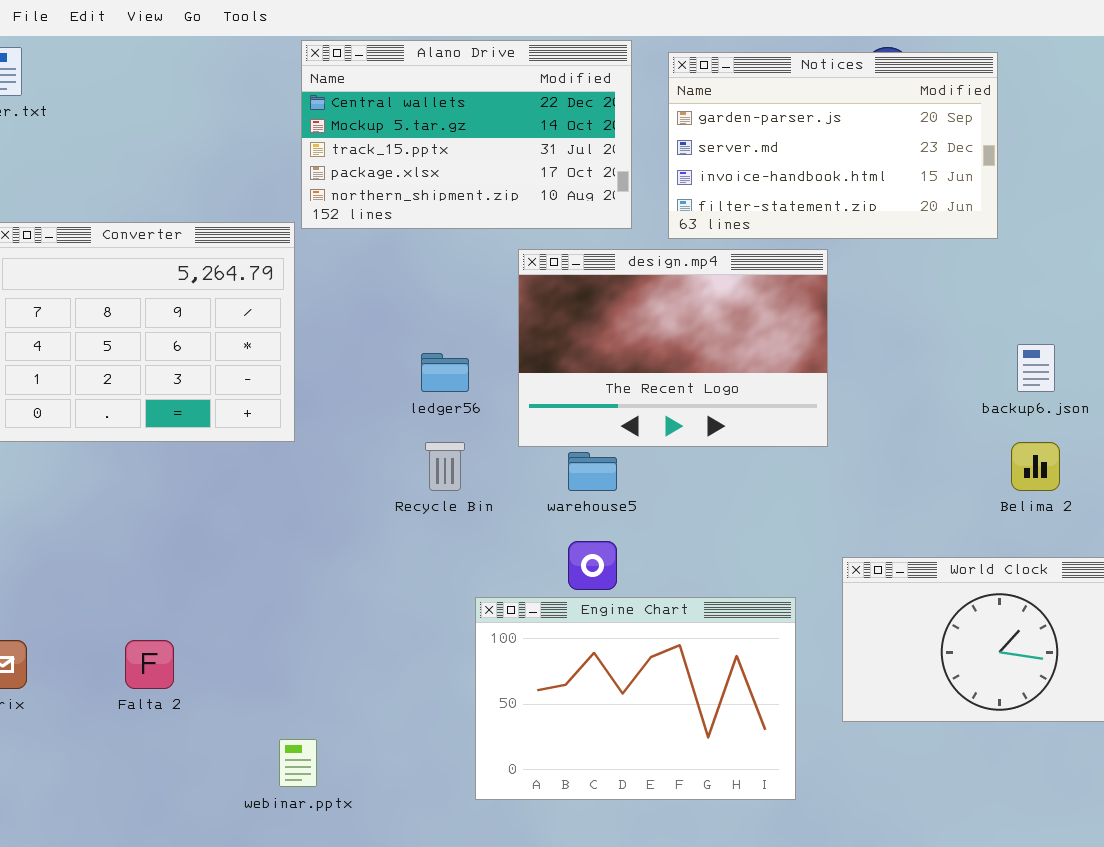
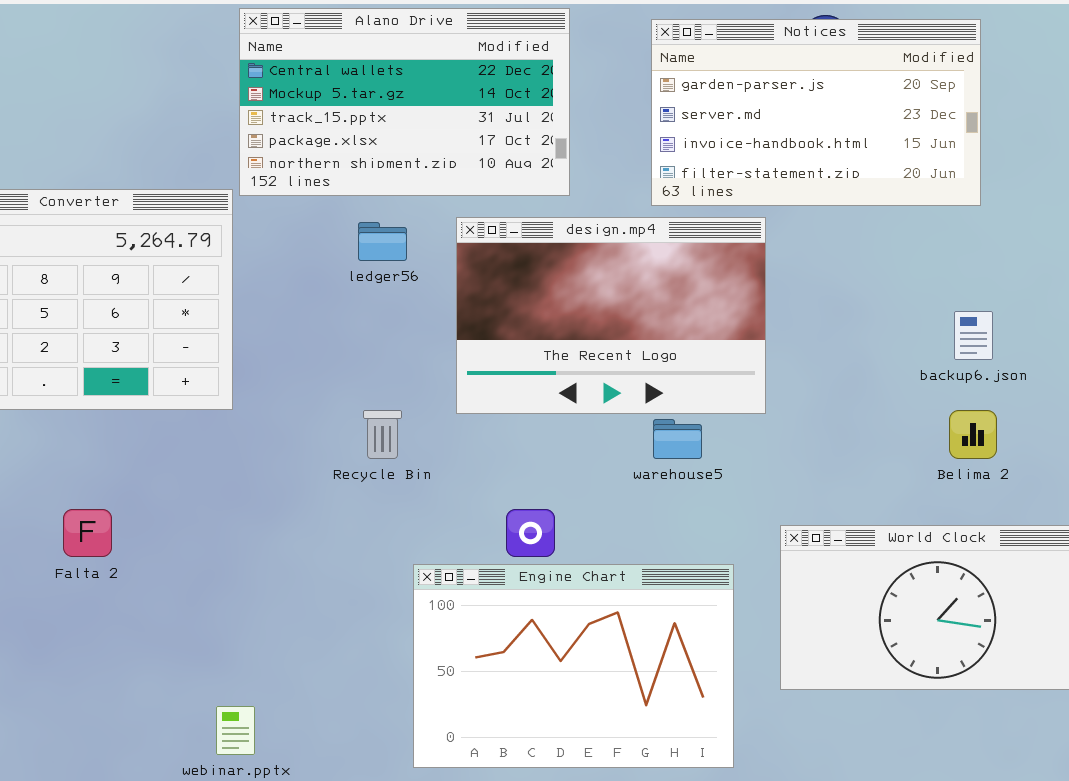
Notices: [668,52,998,239] -> [651,19,981,206], moved
ledger56: [421,353,469,392] -> [358,222,407,261], moved
warehouse5: [568,452,617,491] -> [653,419,702,459], moved
Falta 2: [125,640,174,689] -> [63,509,112,557], moved

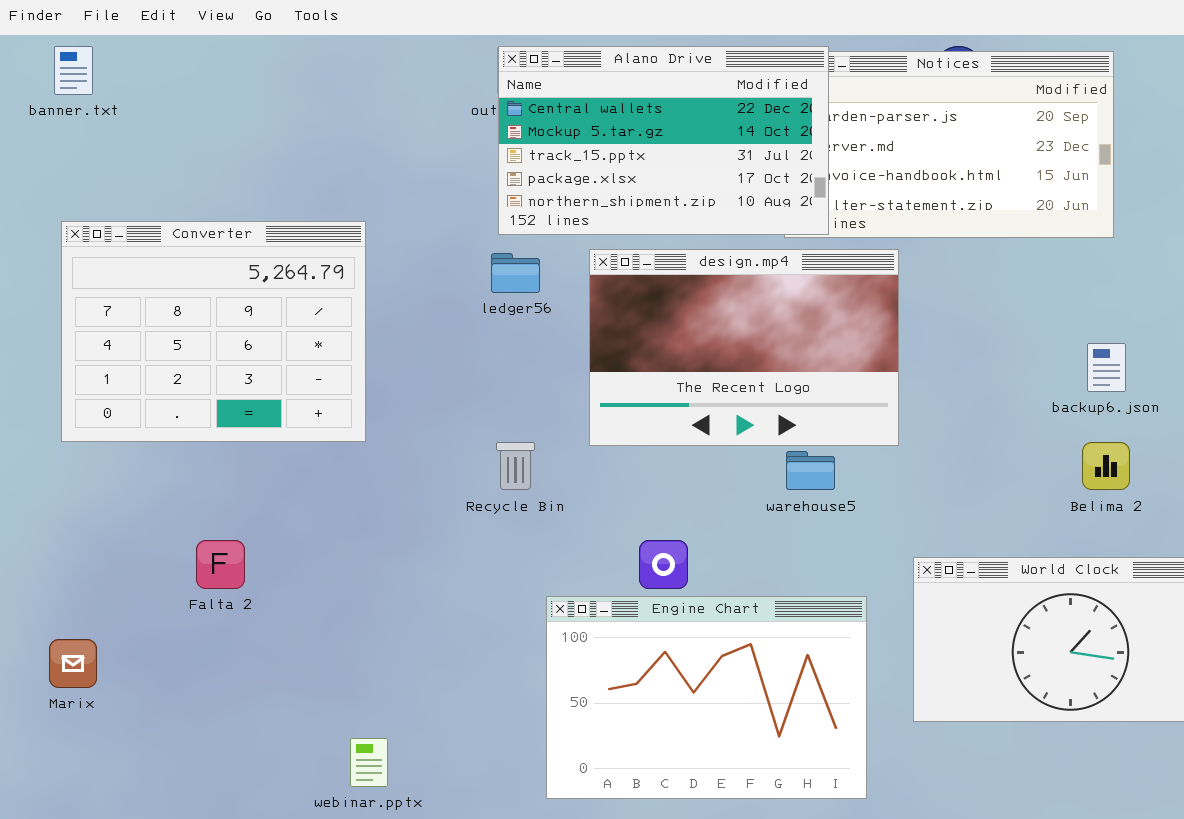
Alano Drive: [239,8,570,196] -> [498,46,829,235], moved

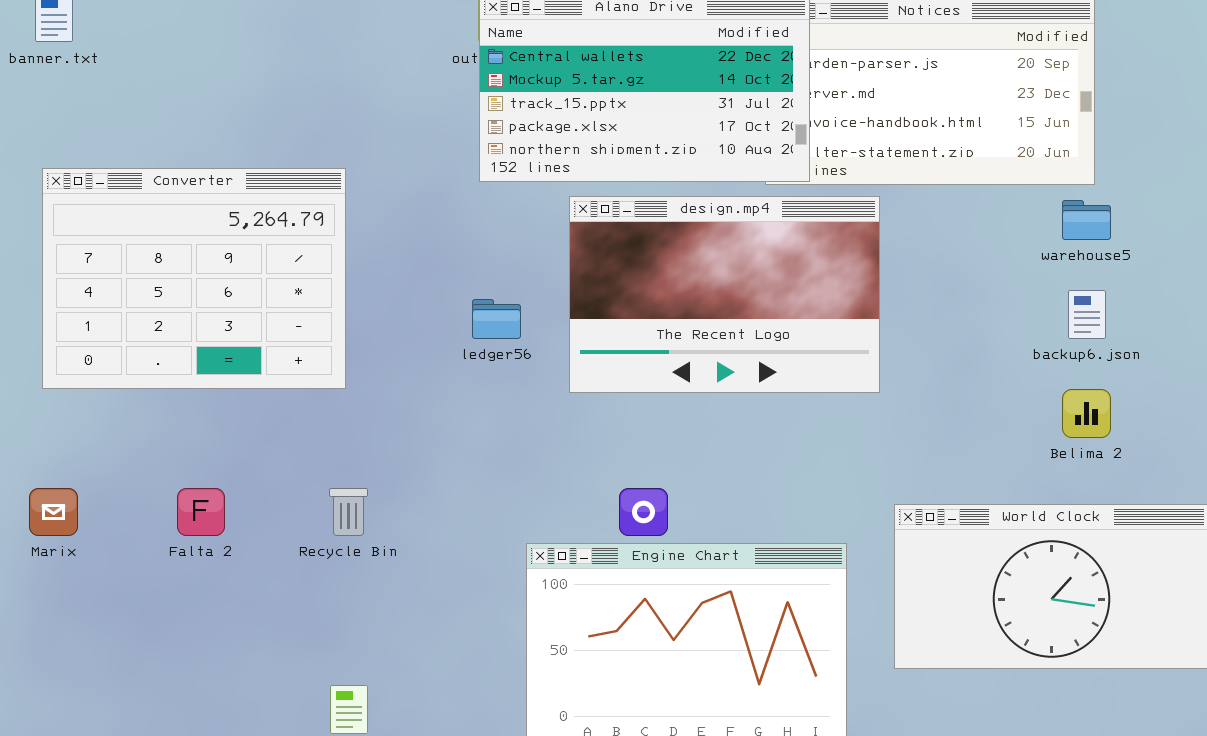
ledger56: [491,253,540,293] -> [472,299,521,339], moved
Recycle Bin: [496,442,535,490] -> [329,488,368,536], moved
warehouse5: [786,451,835,490] -> [1062,200,1111,240], moved
Marix: [49,639,97,688] -> [29,488,78,536], moved

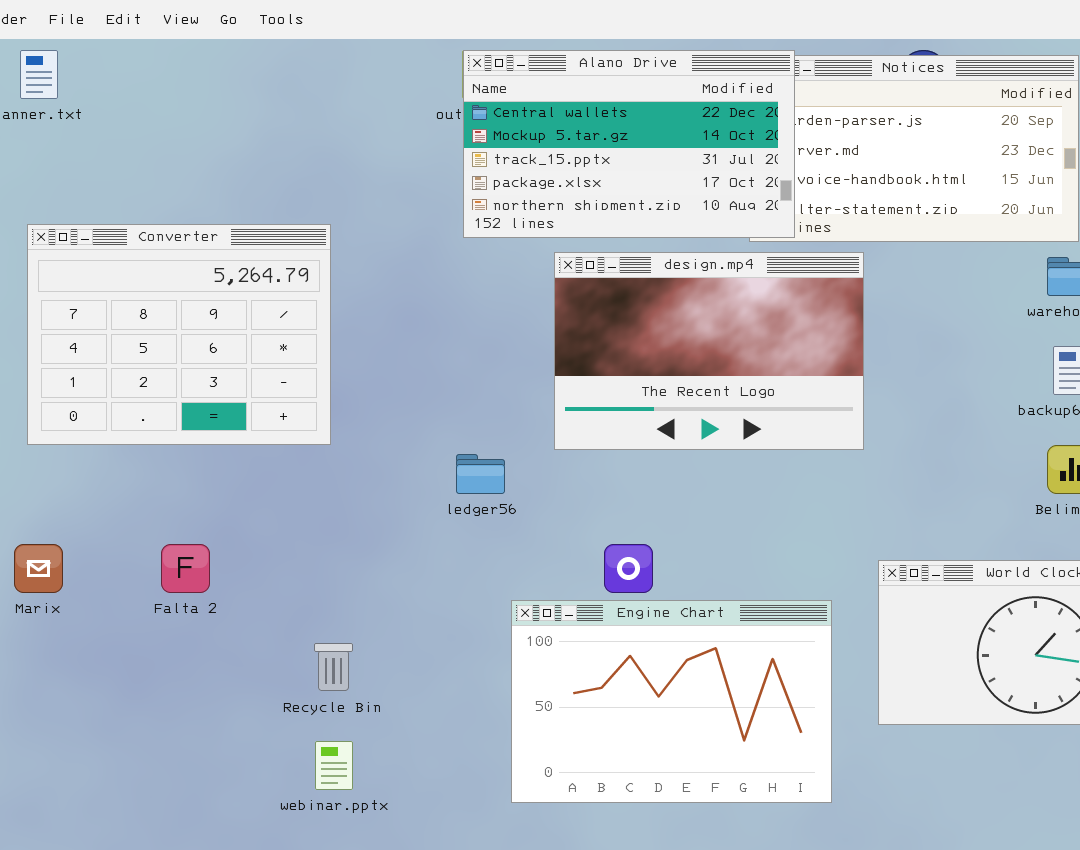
ledger56: [472,299,521,339] -> [456,454,505,494], moved
Recycle Bin: [329,488,368,536] -> [314,643,353,691], moved

